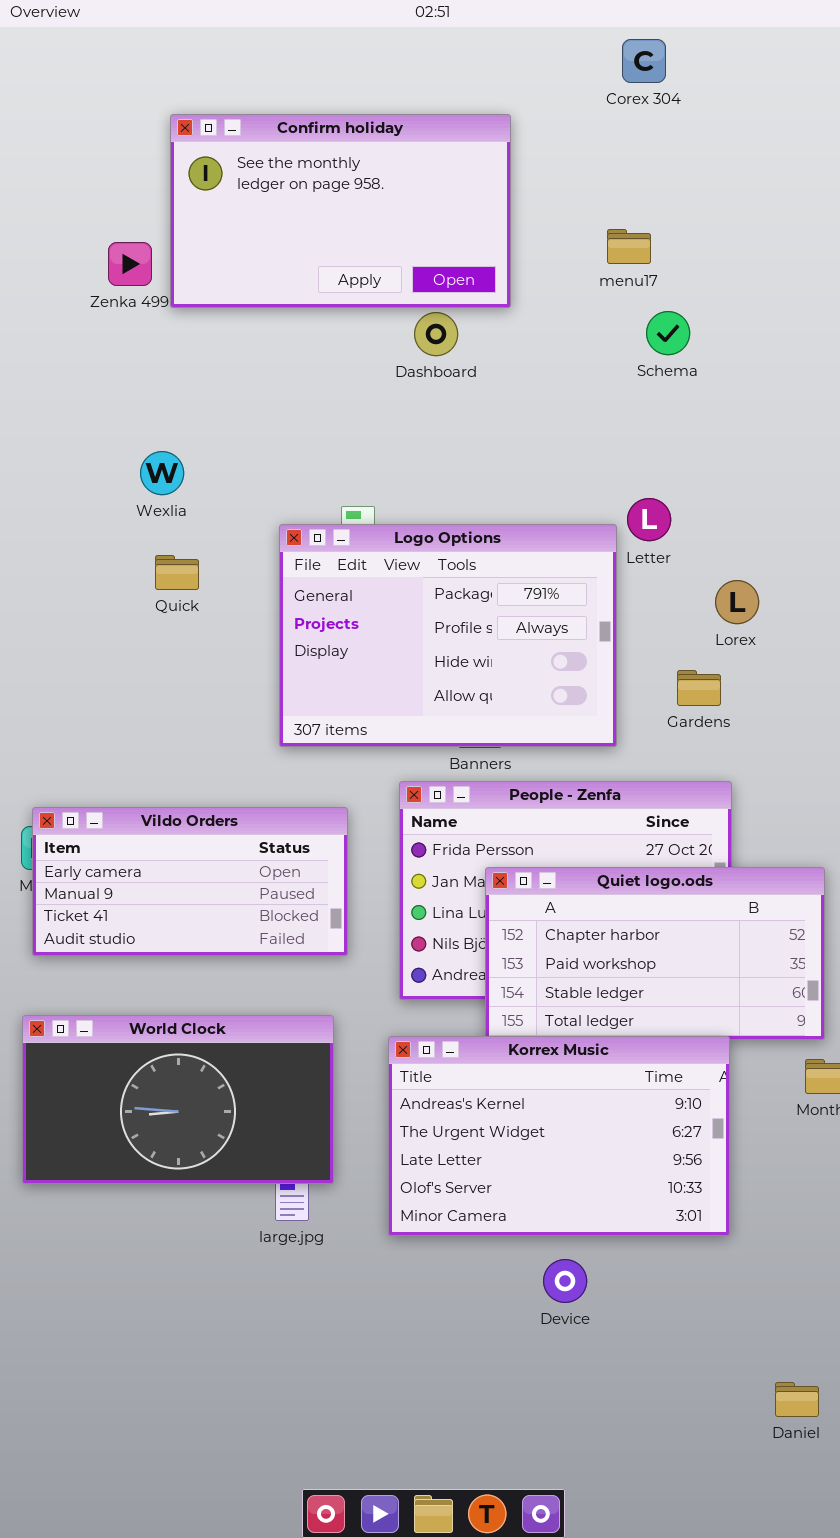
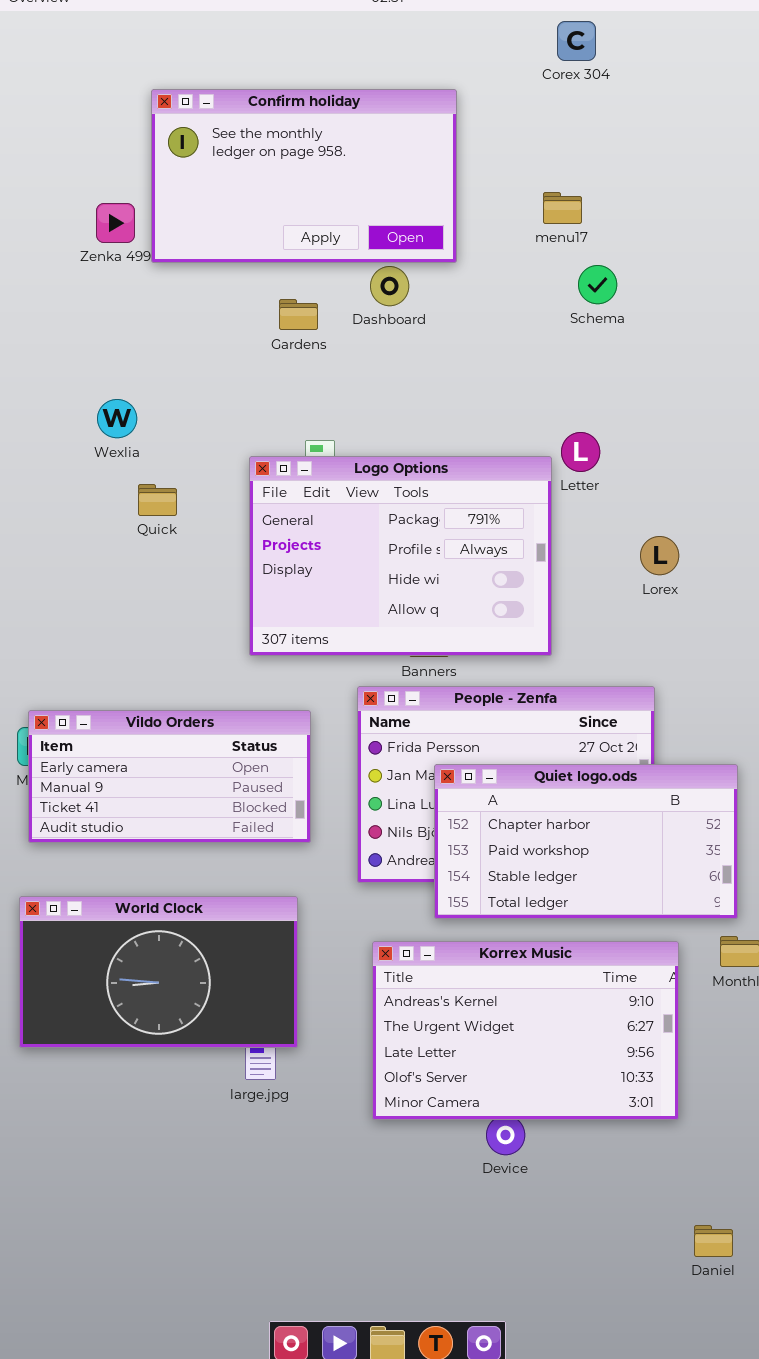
Wexlia: [140,451,184,495] -> [97,399,137,438], moved
Lorex: [715,580,759,624] -> [640,536,679,575], moved
Gardens: [677,670,721,706] -> [279,299,318,330], moved
Korrex Music: [388,1036,730,1236] -> [372,941,679,1120], moved

